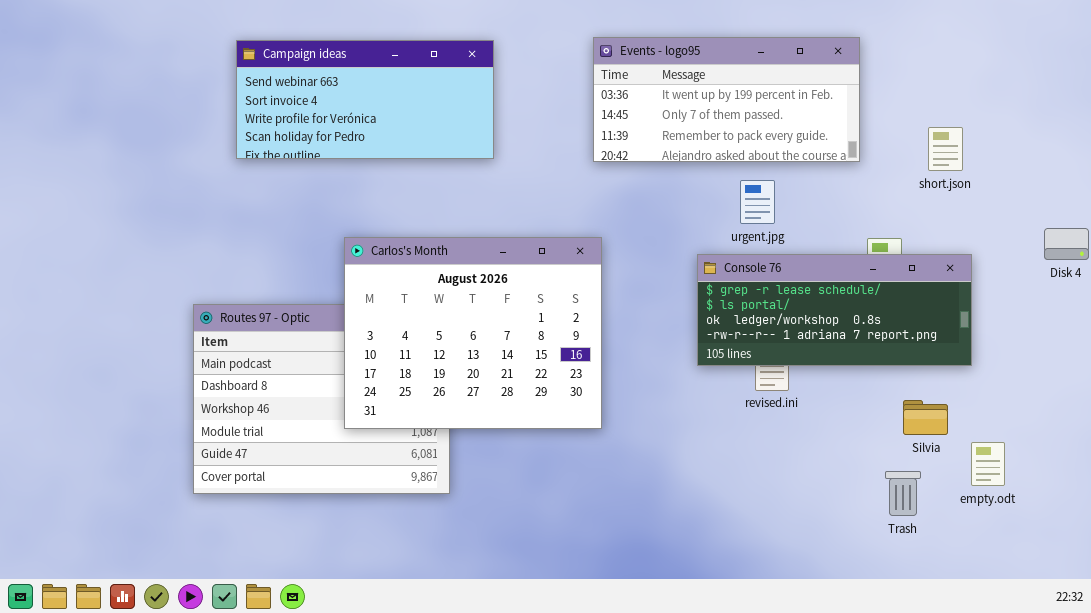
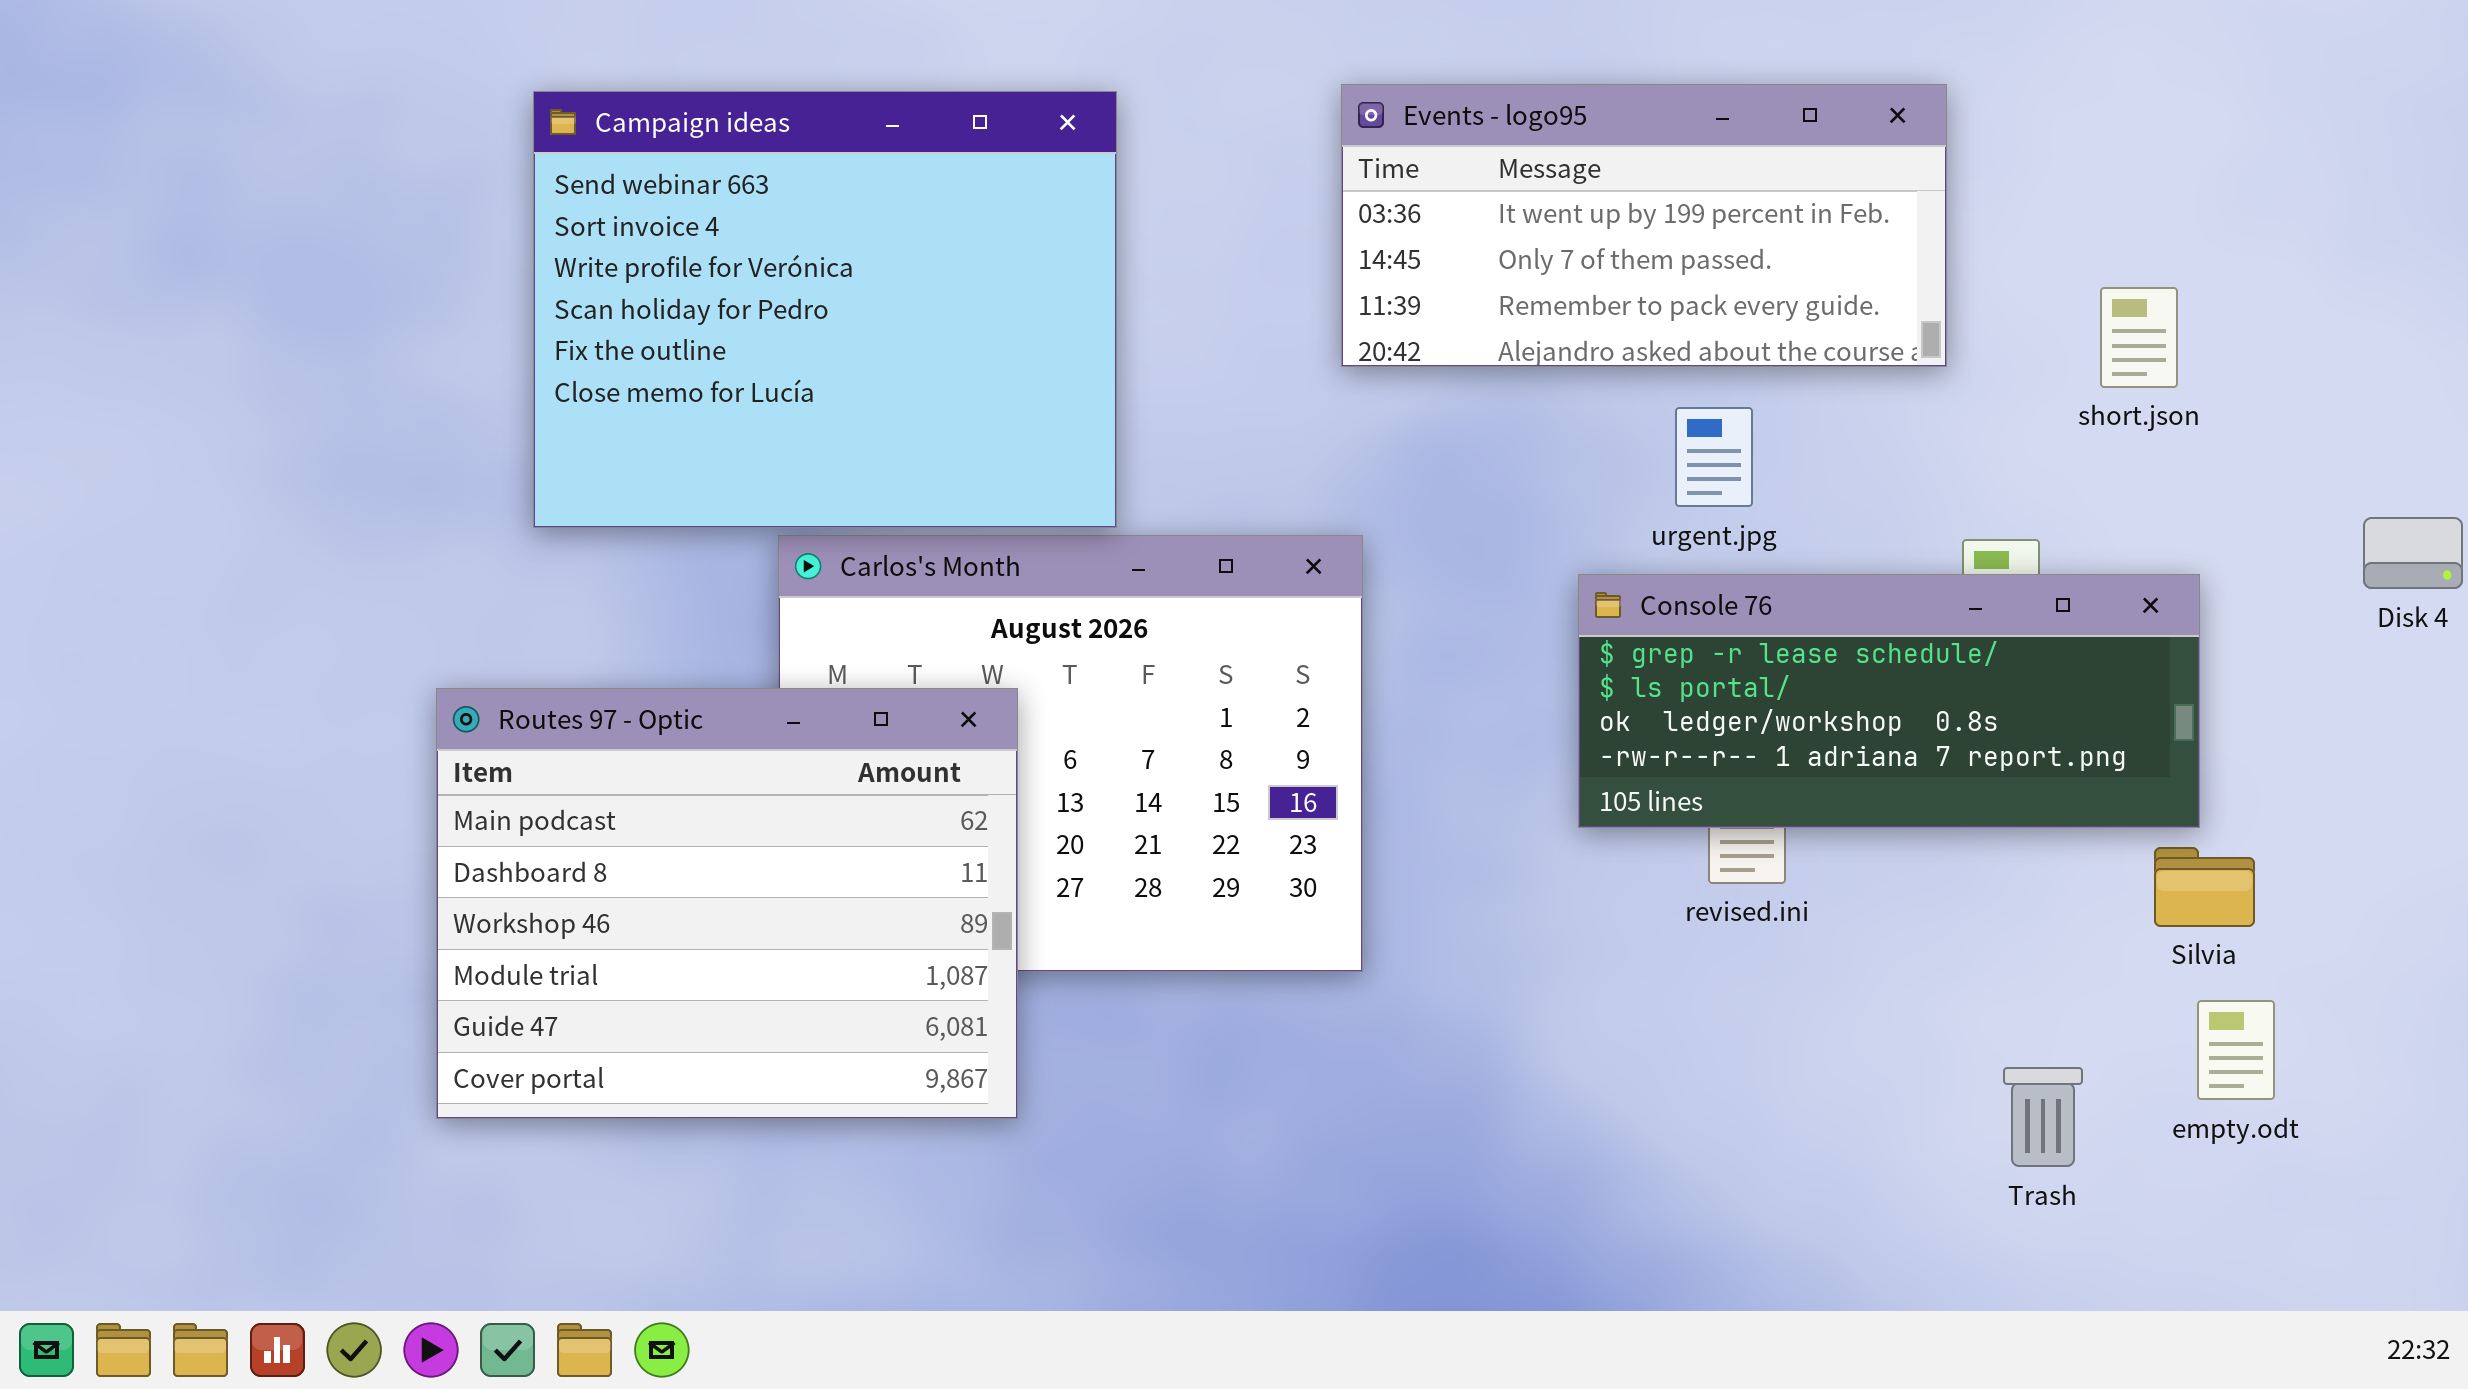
Campaign ideas: [236,40,494,159] -> [533,91,1117,528], resized
Routes 97 - Optic: [193,304,450,494] -> [436,688,1018,1119], raised
Silvia: [903,400,948,435] -> [2154,847,2255,927], moved

